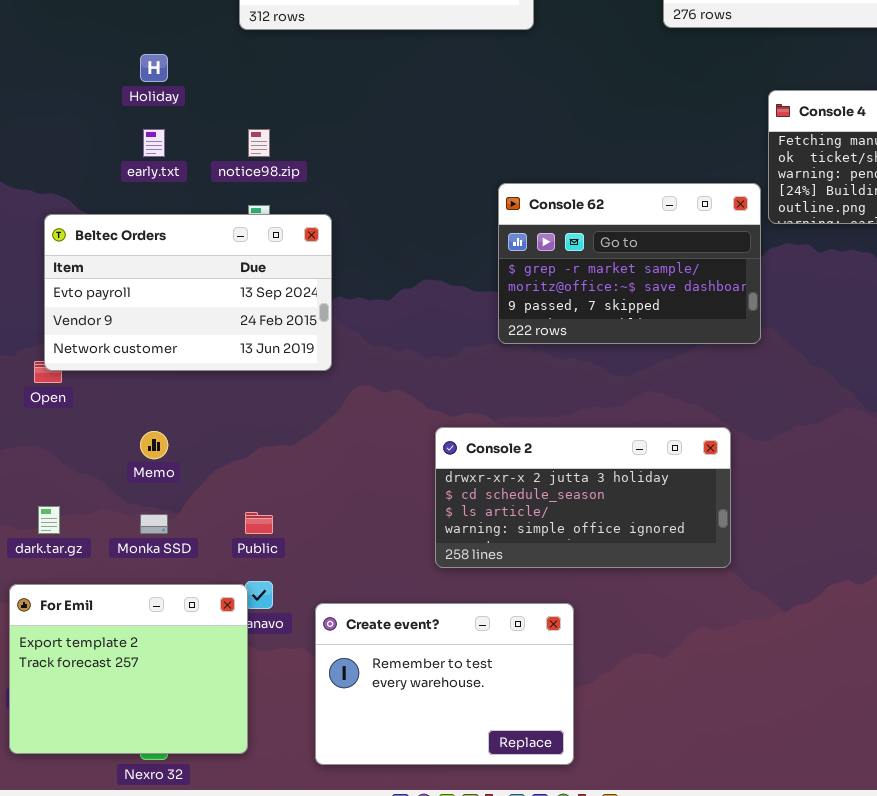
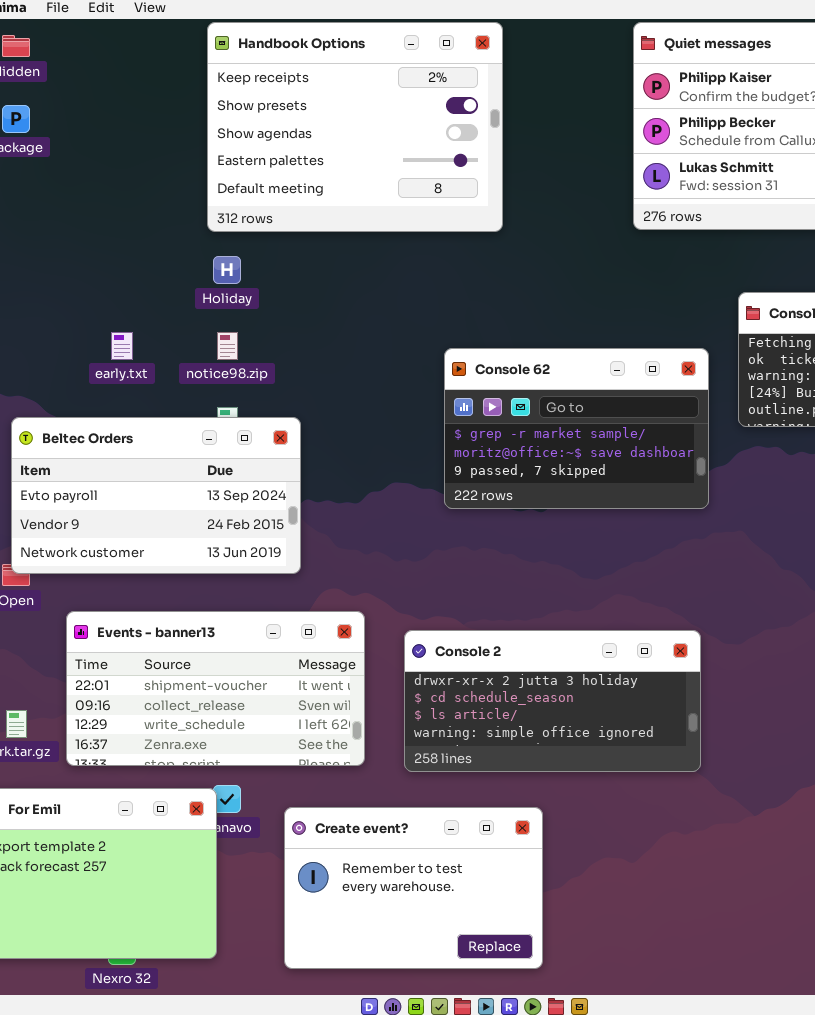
Holiday: [140,54,168,82] -> [213,256,241,284], moved
Console 62: [498,183,761,344] -> [444,348,709,509], moved
Events - banner13: none -> [66,611,365,766], opened

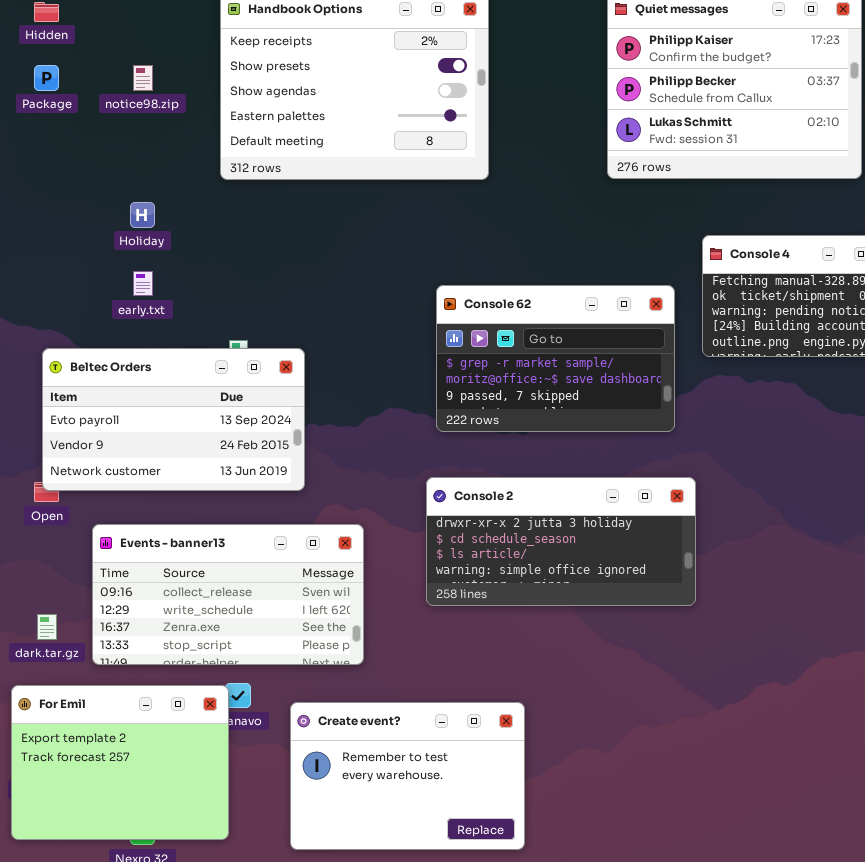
Holiday: [213,256,241,284] -> [130,202,155,228], moved
notice98.zip: [217,332,238,360] -> [133,65,153,91], moved
Events - banner13: [66,611,365,766] -> [92,524,364,665], scrolled down 1 row
Console 2: [404,630,701,772] -> [426,477,696,606], moved

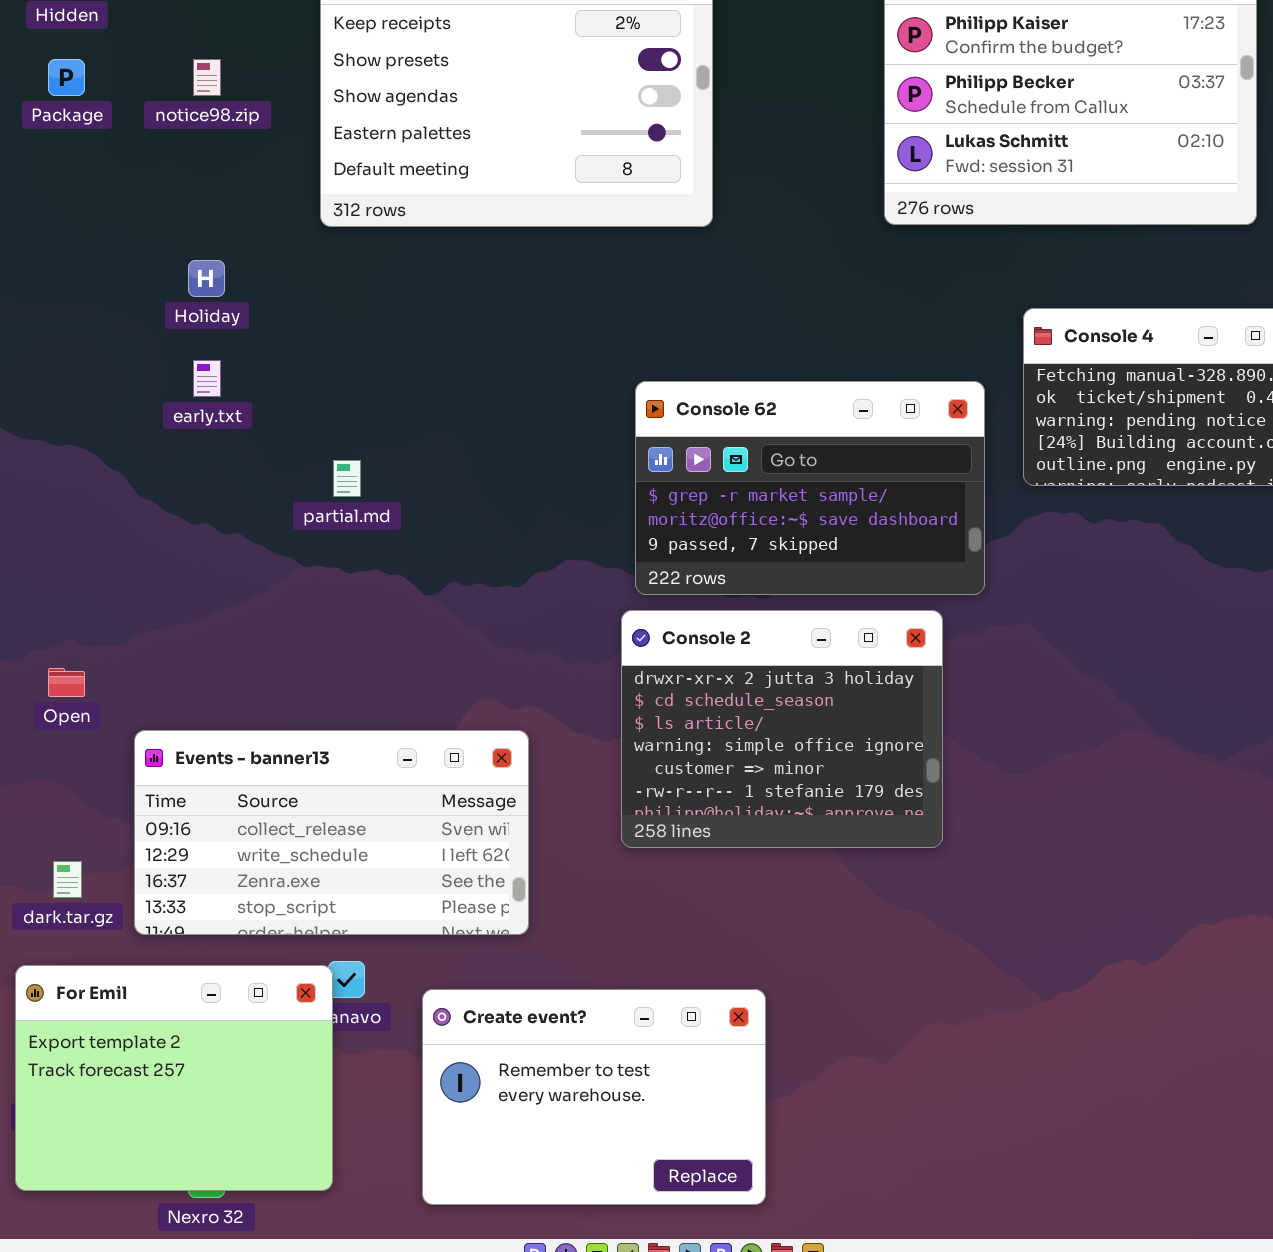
Beltec Orders: [42,348,305,491] -> none, closed
Console 2: [426,477,696,606] -> [621,610,943,848], resized

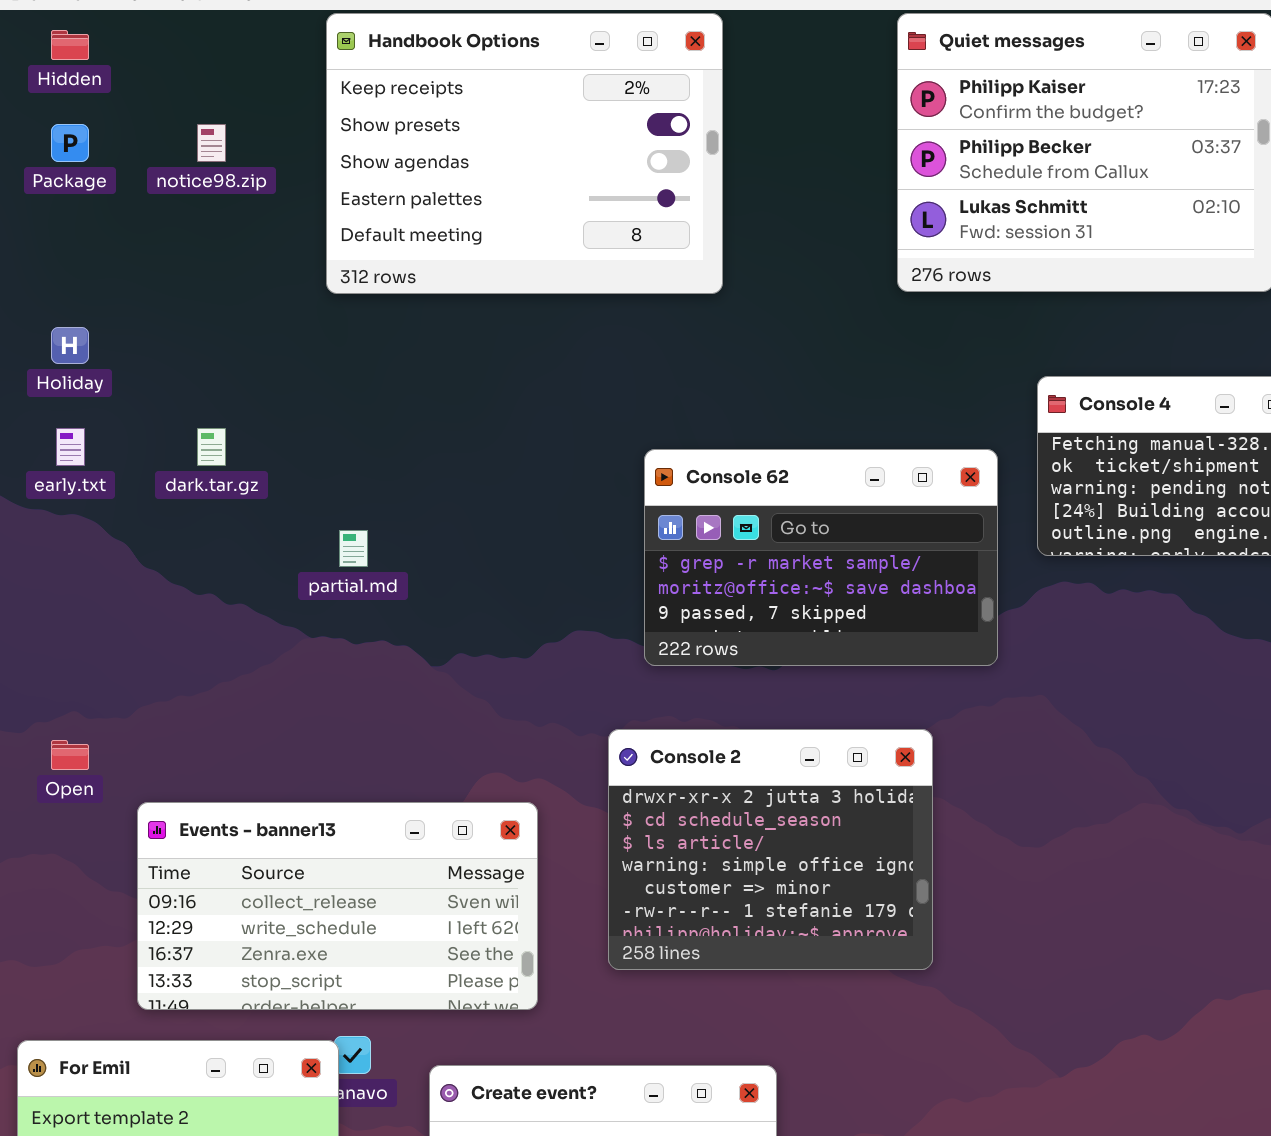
Holiday: [188,260,225,297] -> [51,327,89,364], moved
early.txt: [193,360,221,397] -> [56,428,85,466], moved
Console 2: [621,610,943,848] -> [608,729,933,970], moved
dark.tar.gz: [53,861,82,898] -> [197,428,226,466], moved

